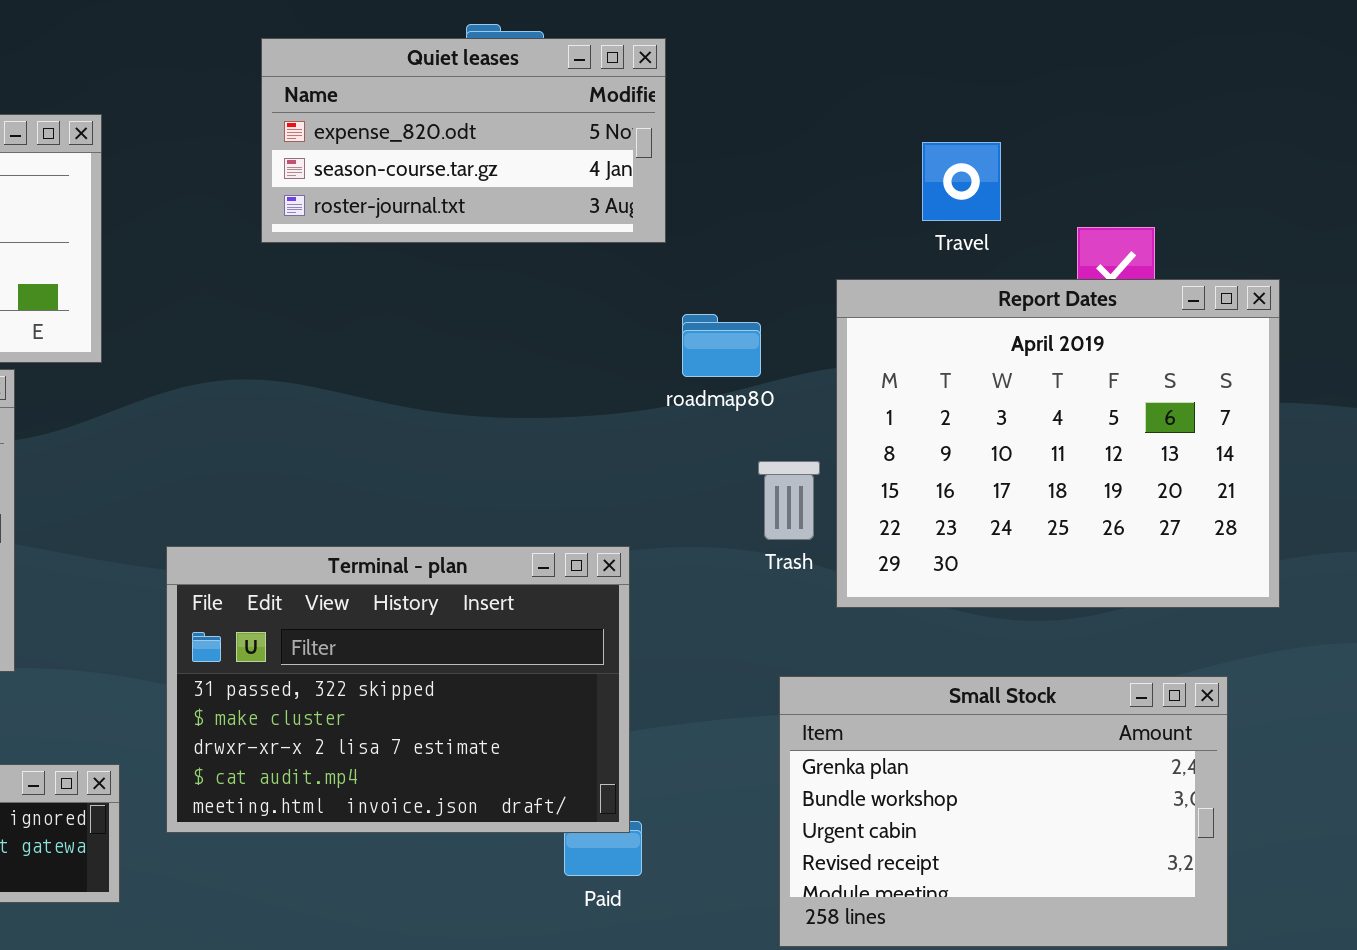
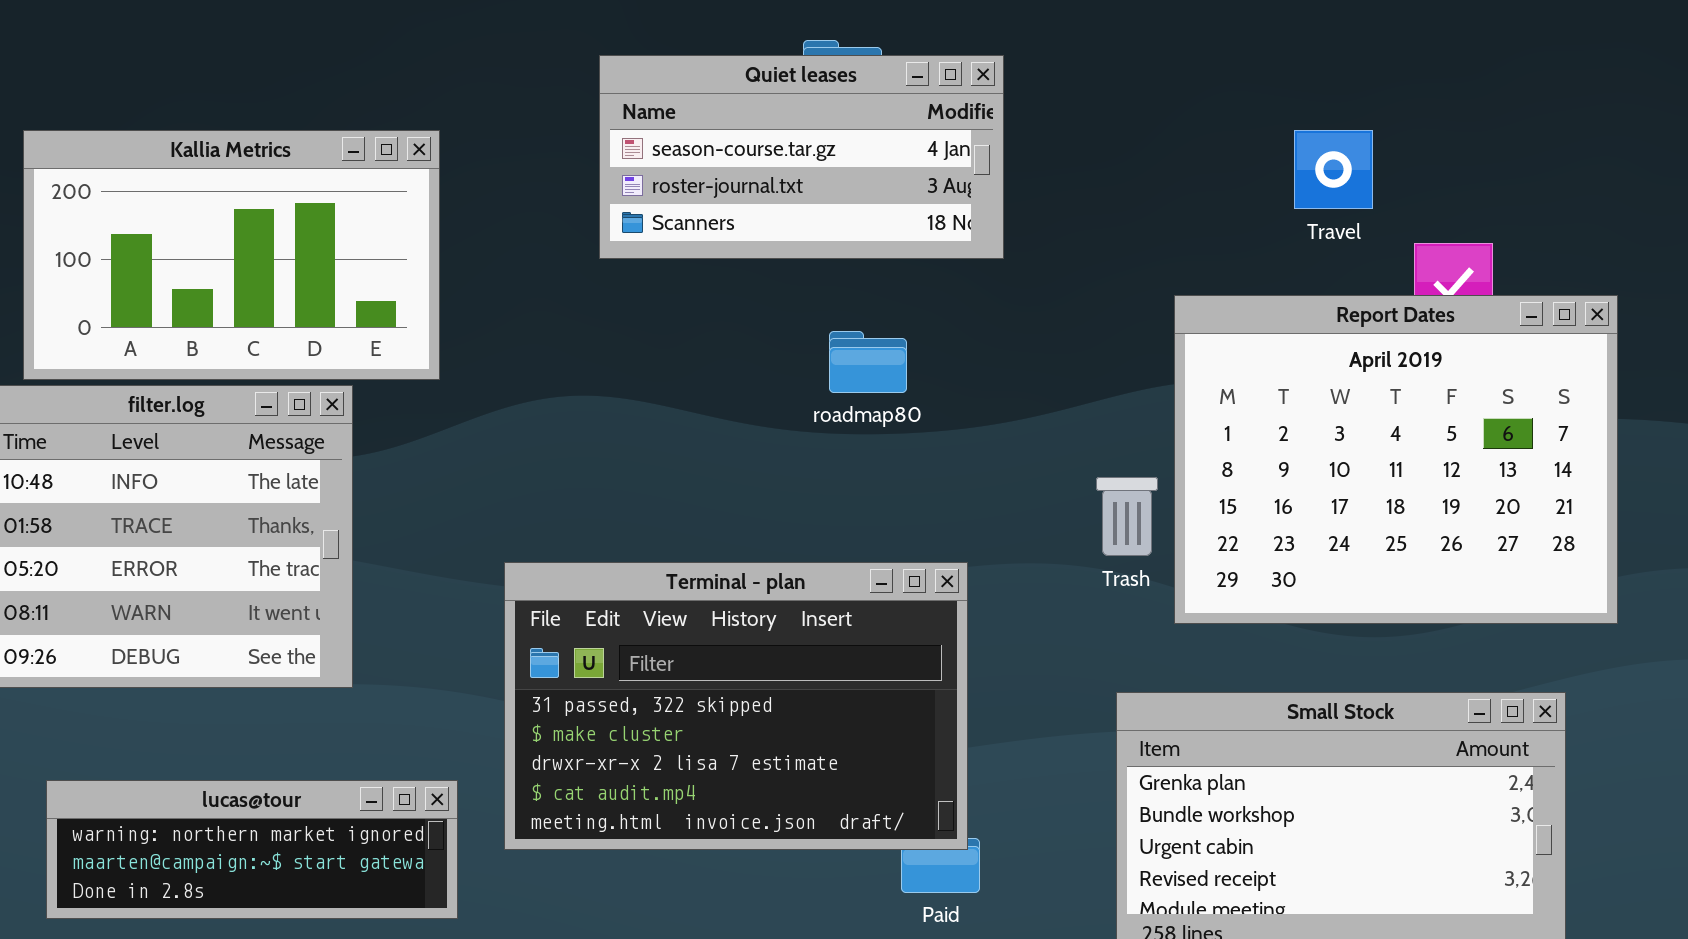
Quiet leases: [261,38,666,243] -> [599,55,1004,259], scrolled down 1 row
Travel: [922,142,1001,221] -> [1294,130,1373,209], moved
roadmap80: [682,314,761,377] -> [829,331,907,393], moved

